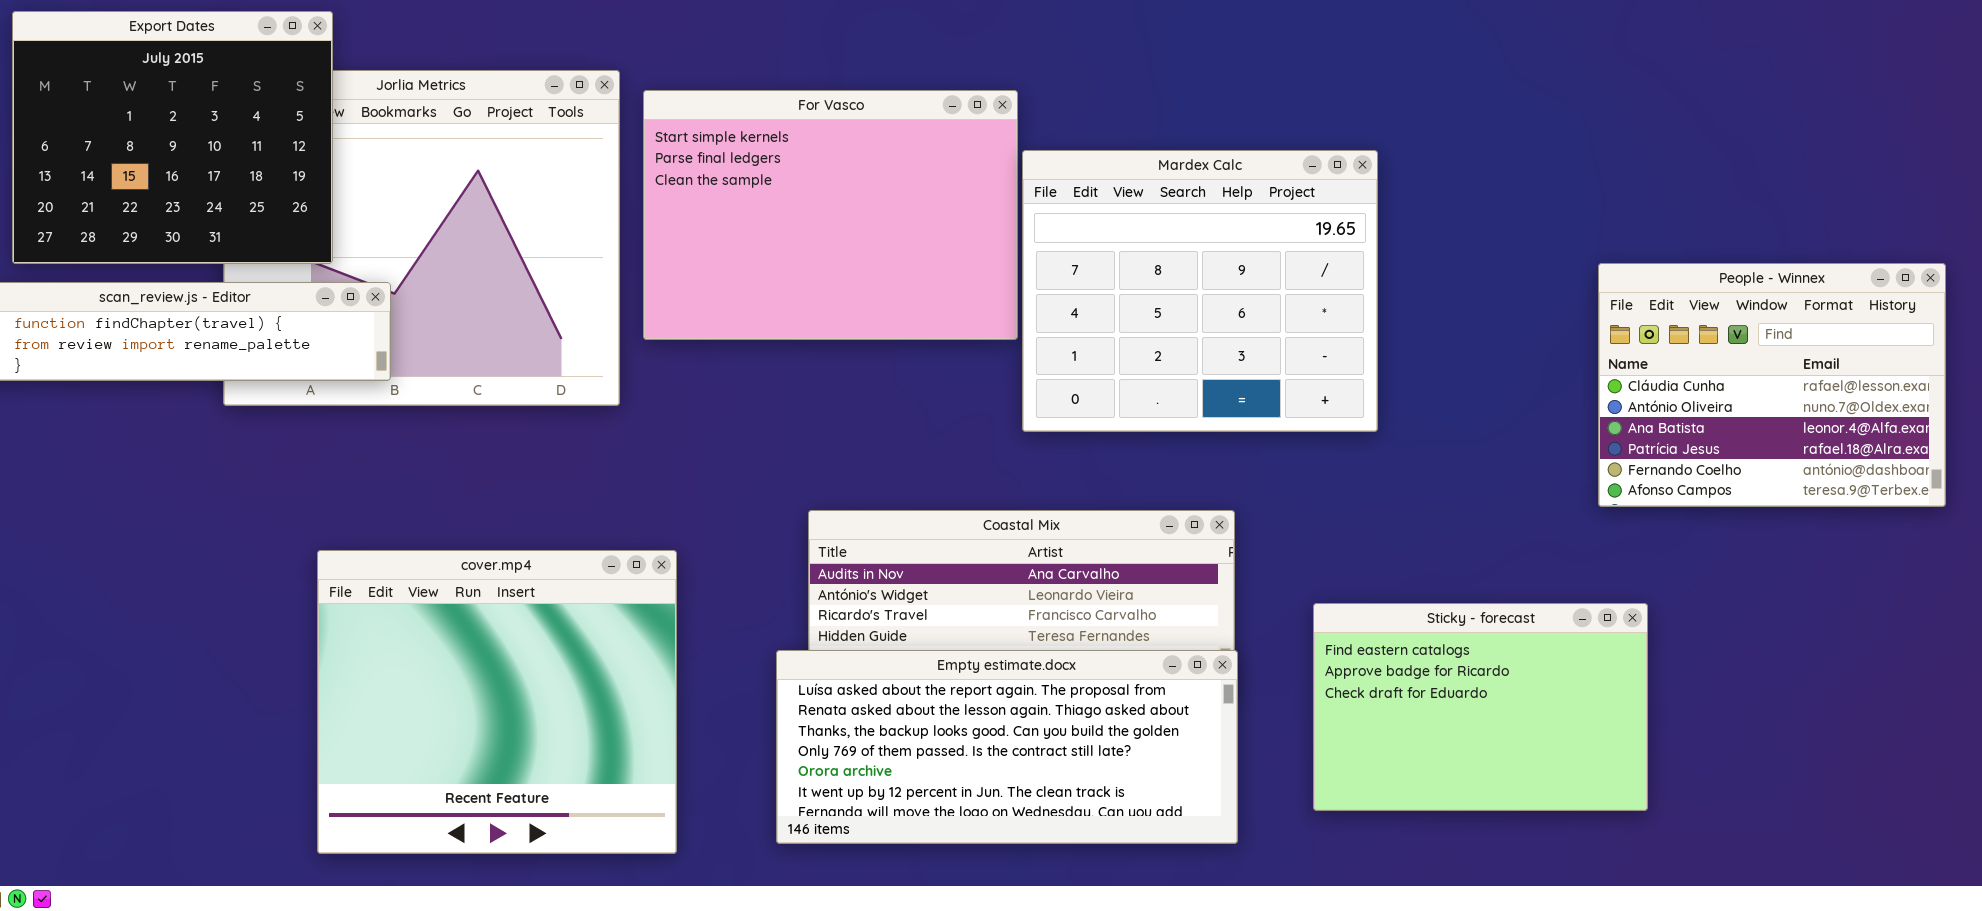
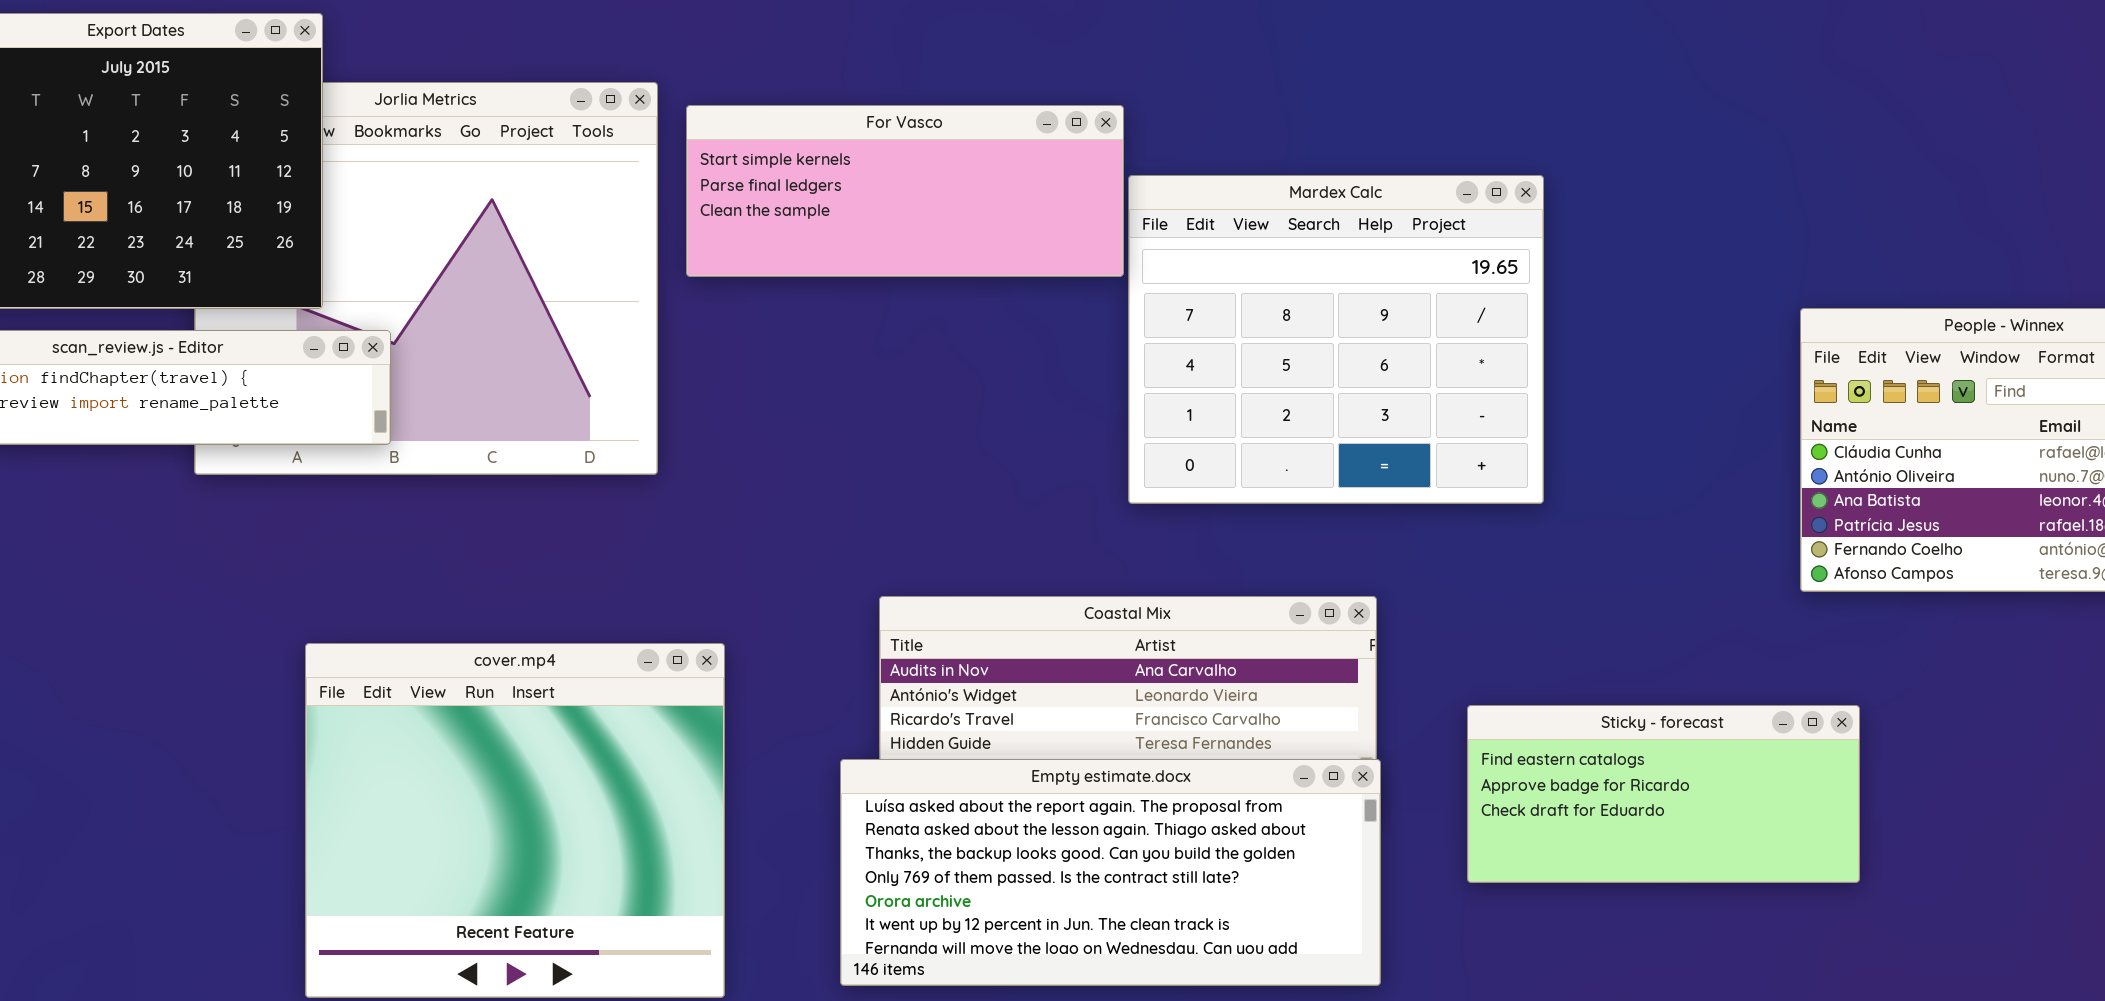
For Vasco: [643,90,1018,340] -> [686,105,1124,277], resized
Sticky - forecast: [1313,603,1648,811] -> [1467,705,1860,883], resized

